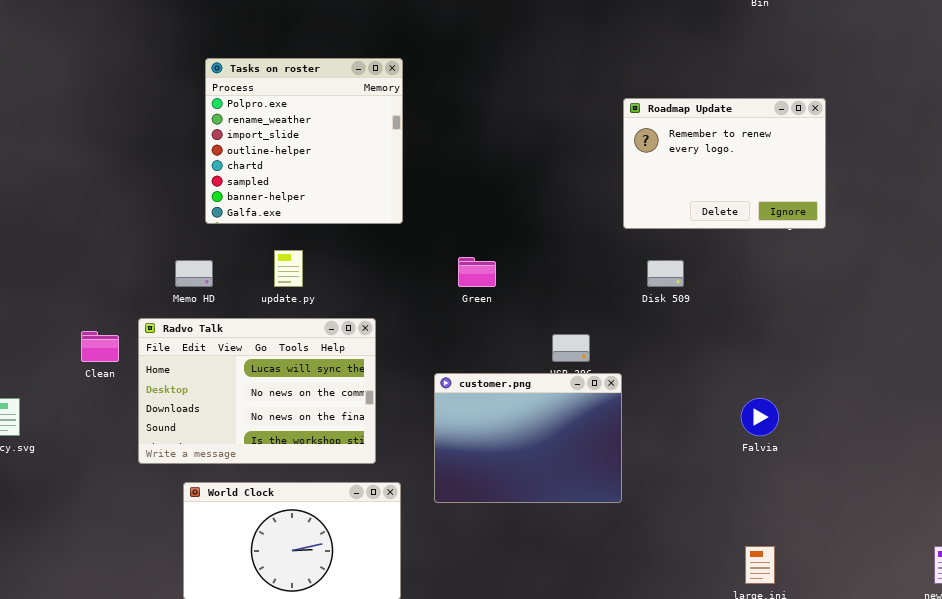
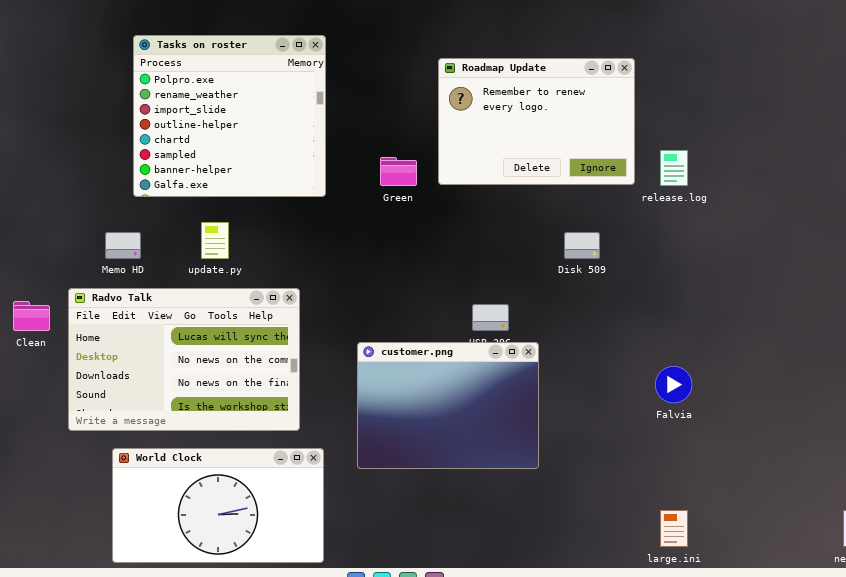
Roadmap Update: [623,98,826,229] -> [438,58,635,185], moved
Green: [458,257,496,287] -> [380,157,417,186], moved

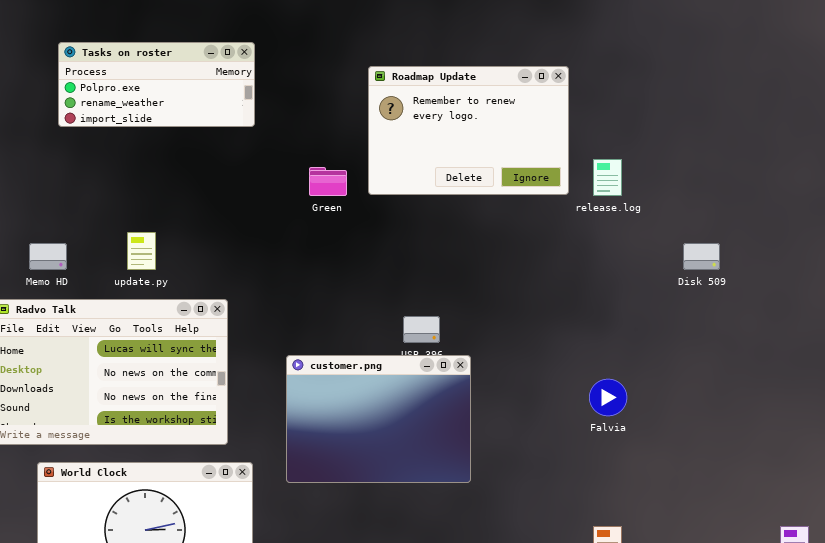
Tasks on roster: [133,35,326,197] -> [58,42,255,127], resized
Disk 509: [564,232,600,259] -> [683,243,720,270], moved

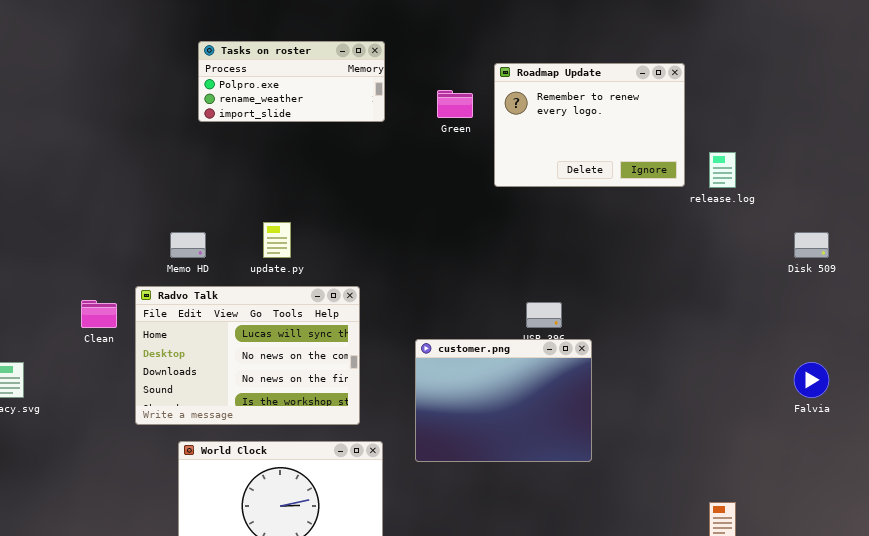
Green: [309,167,347,196] -> [437,90,473,118], moved
Falvia: [589,379,627,416] -> [794,362,829,398], moved

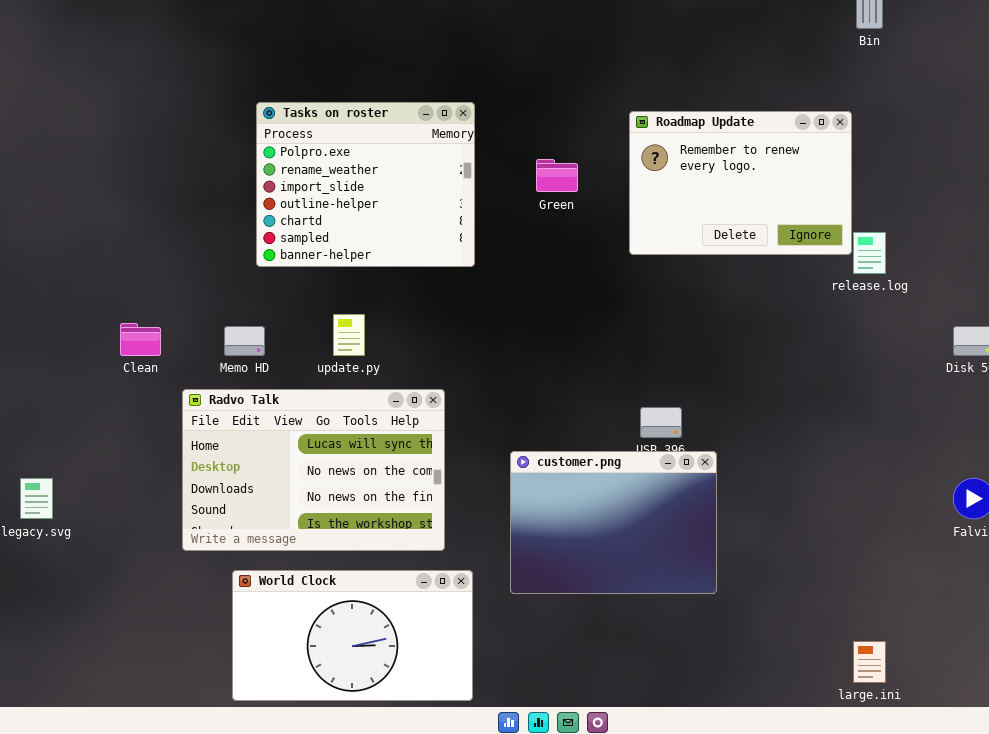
Tasks on roster: [198,41,385,122] -> [256,102,475,267], resized
Roadmap Update: [494,63,685,187] -> [629,111,852,255], moved
Clean: [81,300,117,328] -> [120,323,161,356], moved

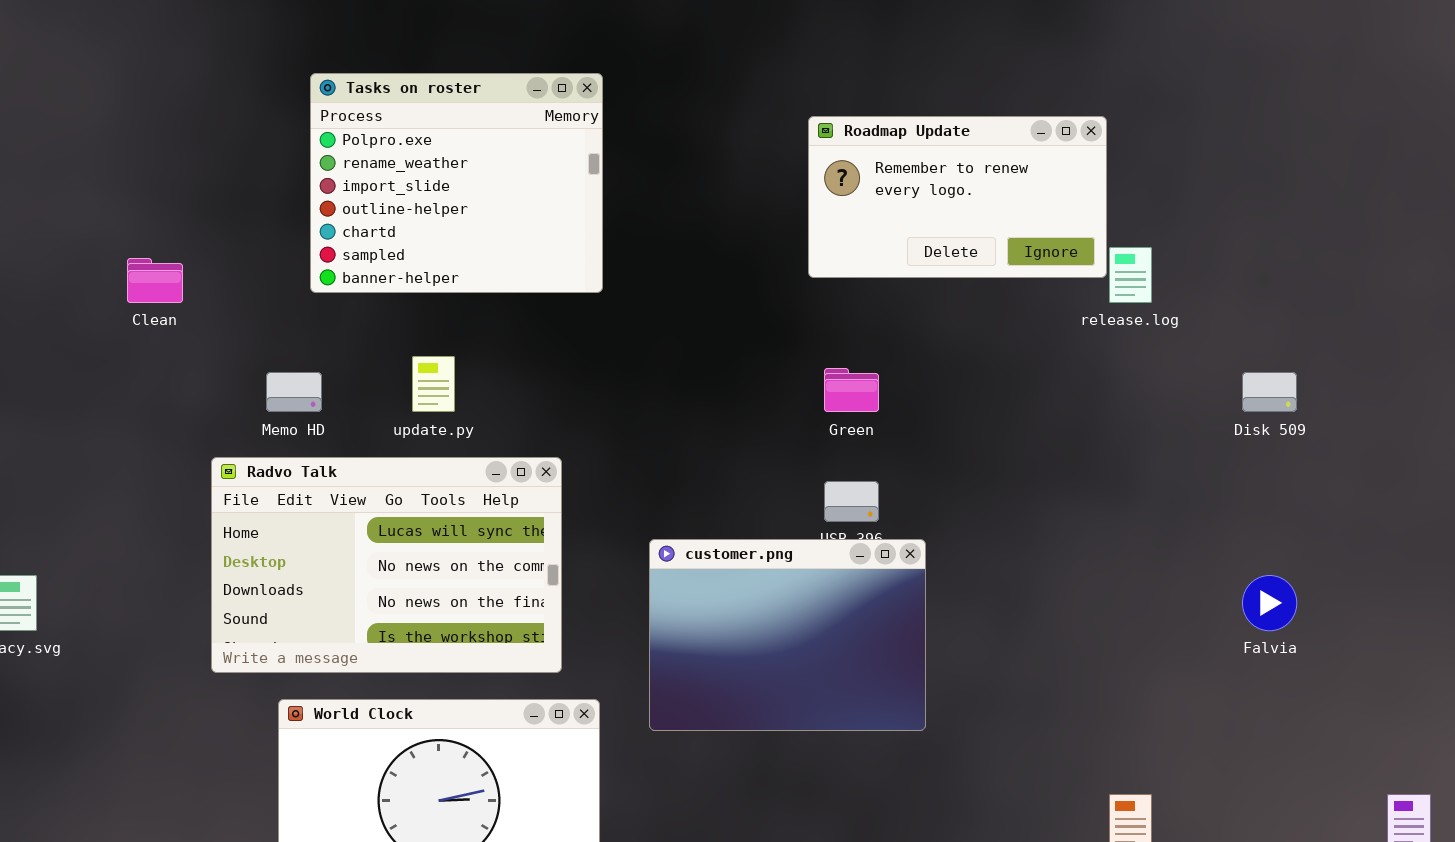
Roadmap Update: [629,111,852,255] -> [808,116,1107,278], resized
Green: [536,159,578,192] -> [824,368,879,412], moved
Clean: [120,323,161,356] -> [127,258,183,303], moved

